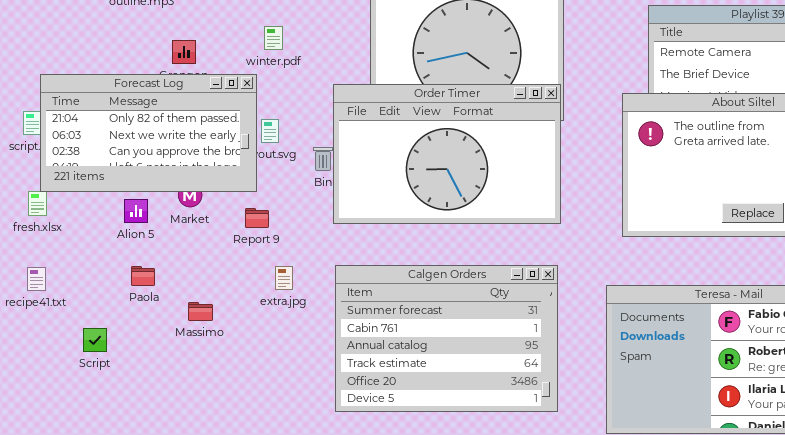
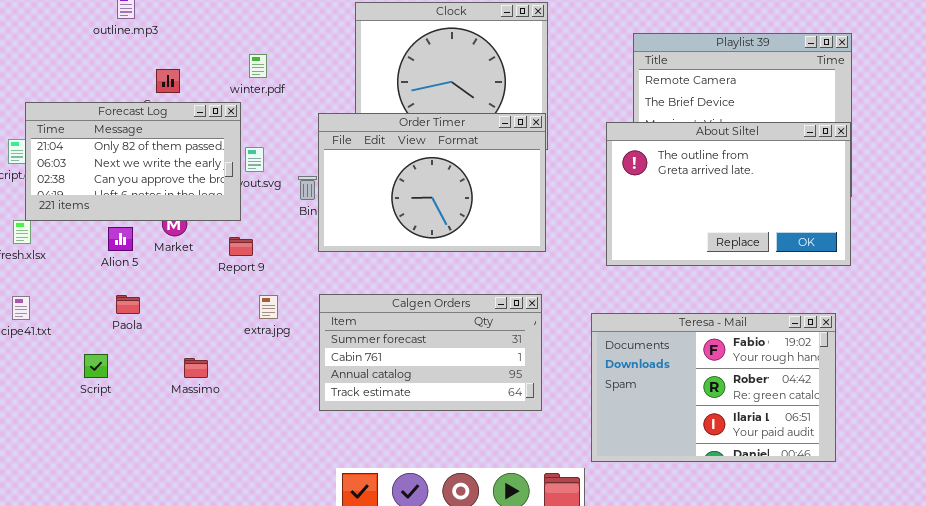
Calgen Orders: [335,265,558,412] -> [319,294,542,411], resized
Massimo: [188,302,213,321] -> [184,358,208,378], moved
Script: [83,328,107,352] -> [84,354,108,378], moved

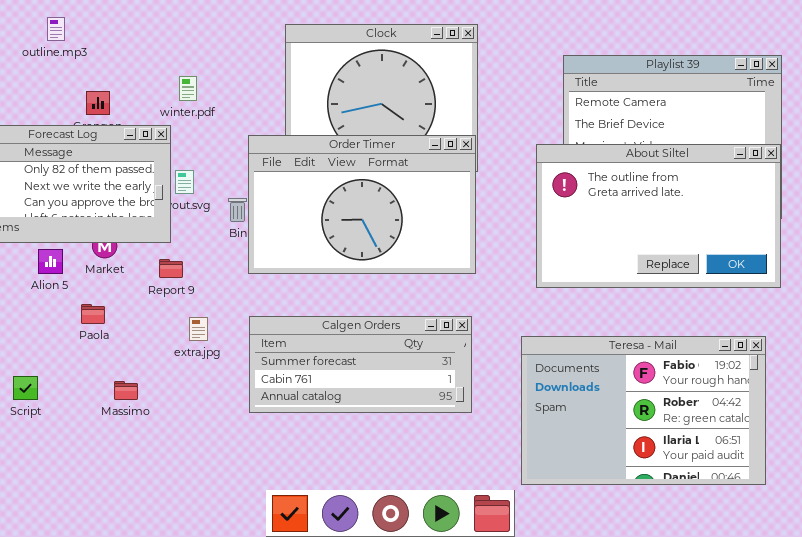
Calgen Orders: [319,294,542,411] -> [249,316,472,413], resized
Paola: [116,295,140,314] -> [81,304,105,324], moved

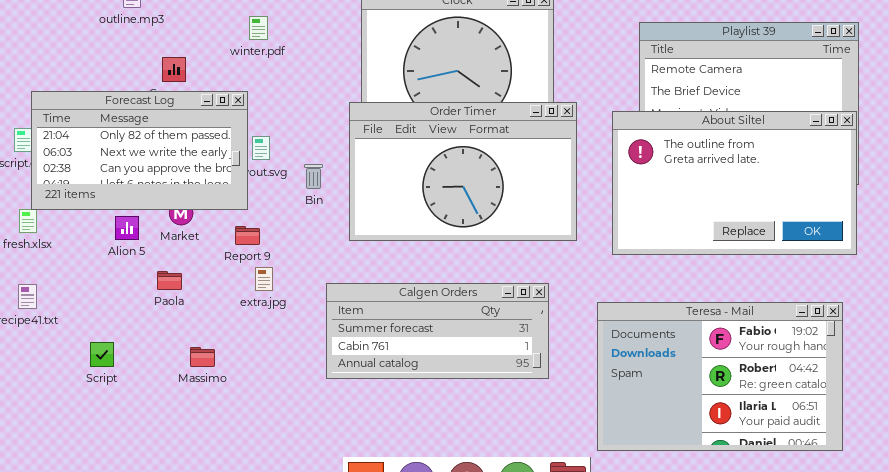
winter.pdf: [179,76,197,101] -> [249,16,268,40], moved
Order Timer: [248,135,476,274] -> [349,102,577,241], moved
extra.jpg: [189,317,208,341] -> [255,267,273,291], moved

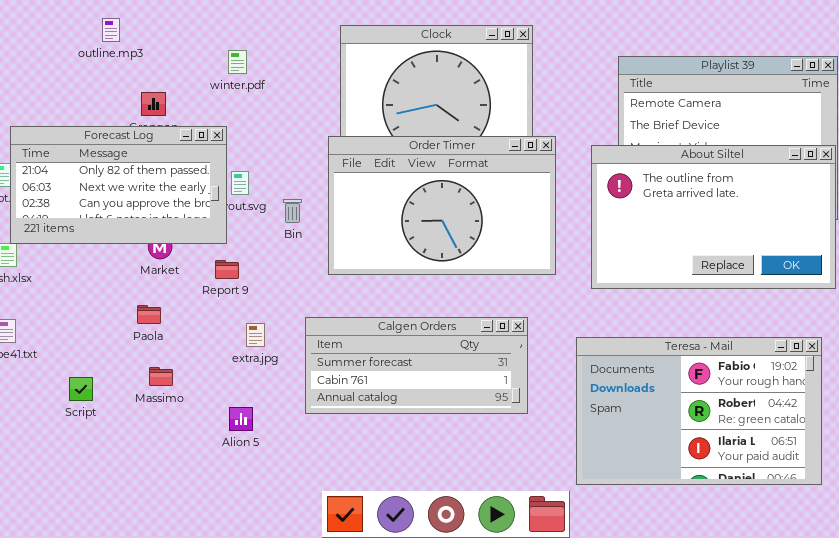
Alion 5: [115,216,139,240] -> [229,407,253,431], moved
extra.jpg: [255,267,273,291] -> [246,323,265,347], moved
Massimo: [190,347,215,367] -> [149,367,173,386], moved

